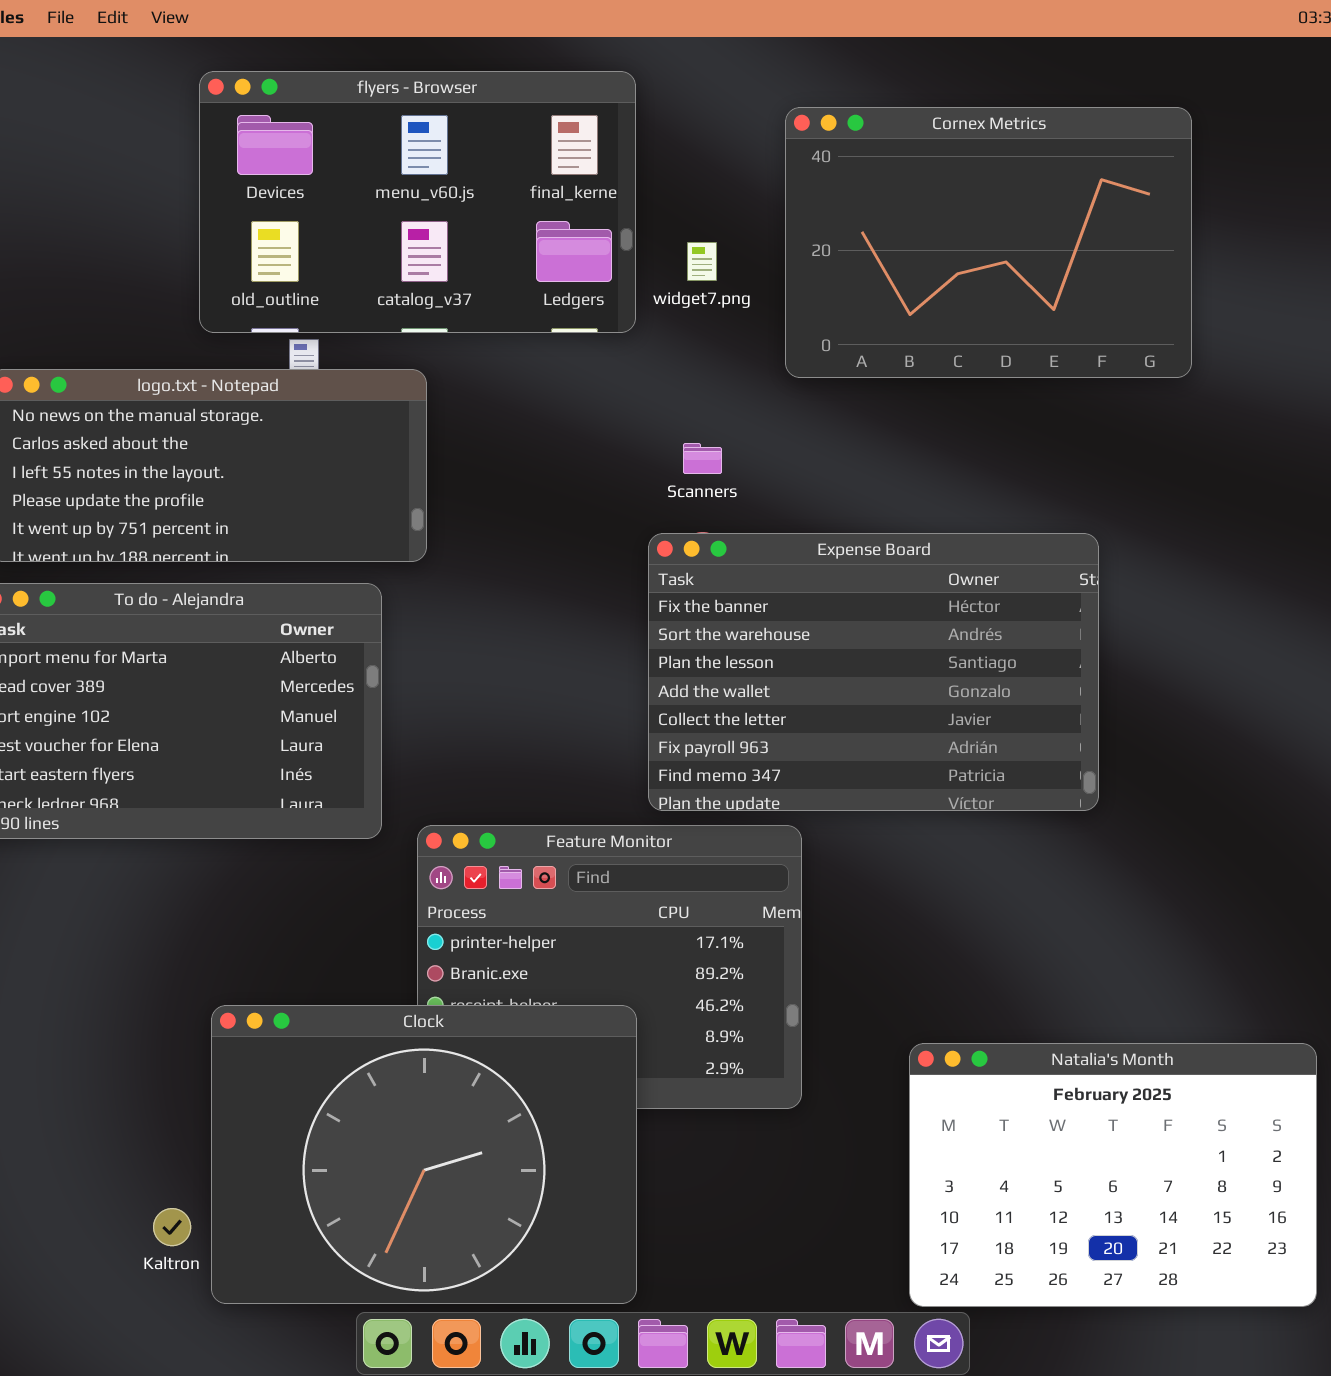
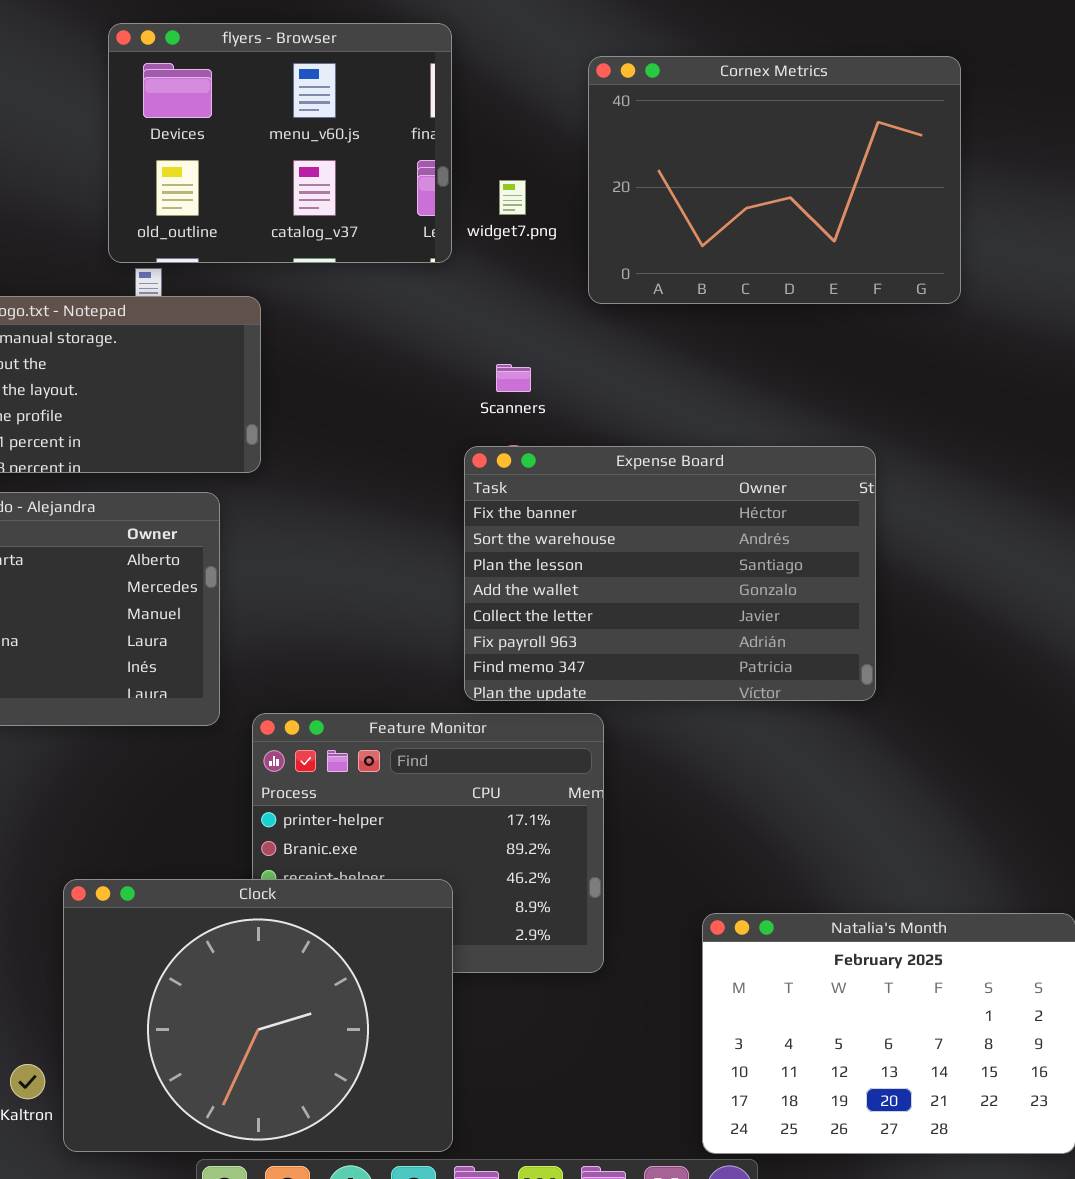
flyers - Browser: [199,71,636,333] -> [108,23,452,263], resized

